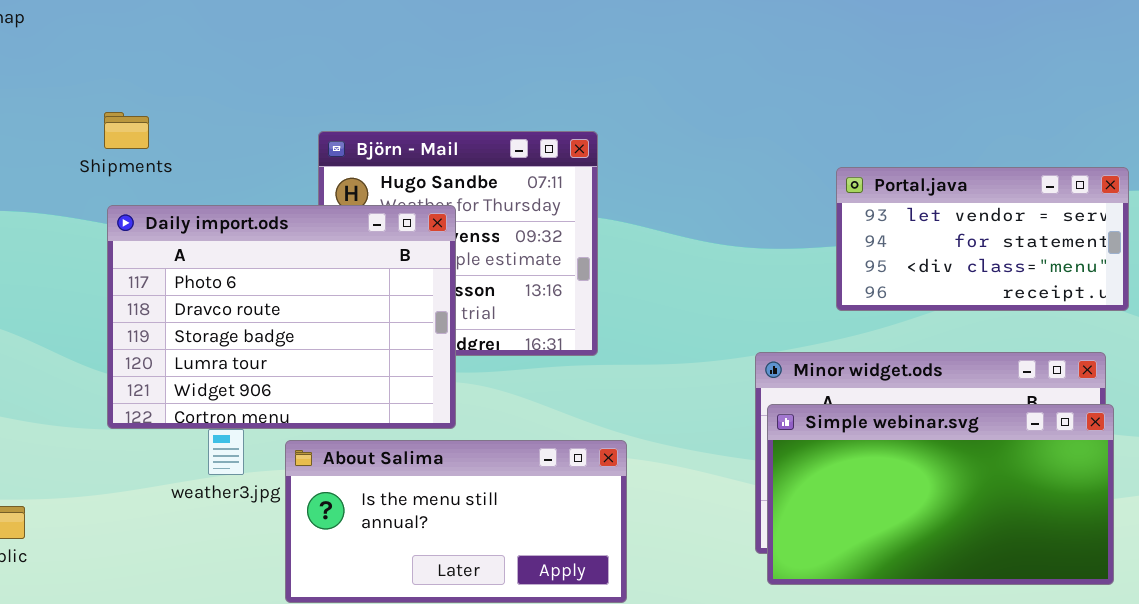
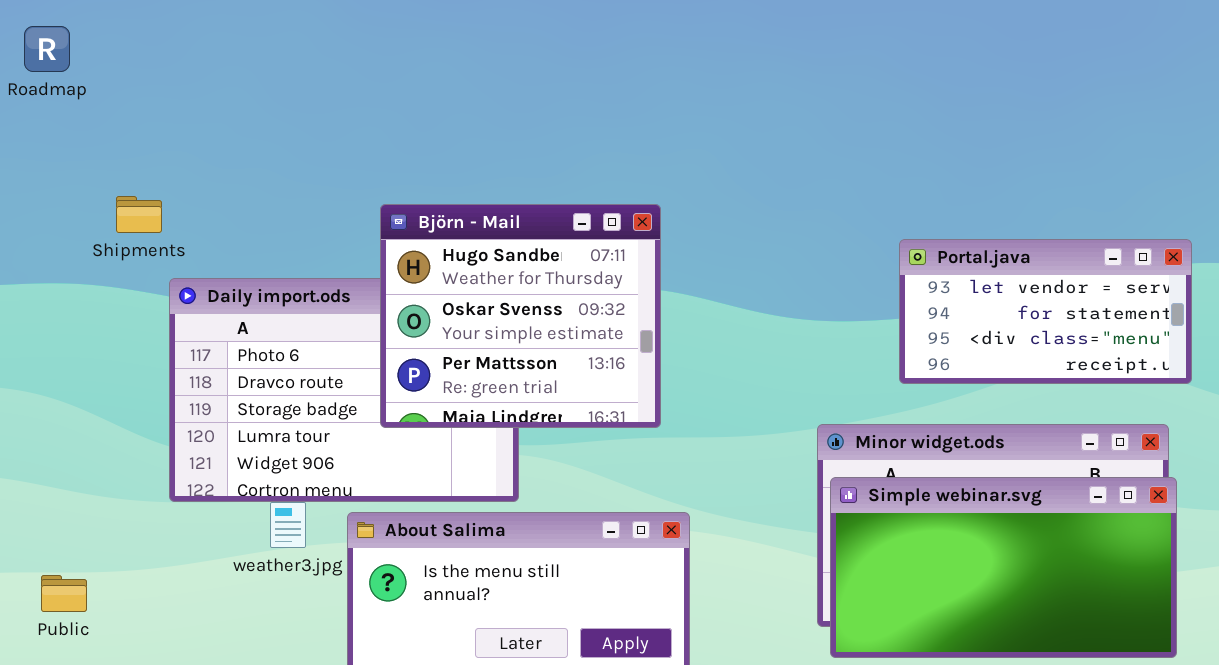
Shipments: [104,112,149,149] -> [116,196,162,233], moved
Björn - Mail: [318,131,598,356] -> [380,204,661,428], raised

